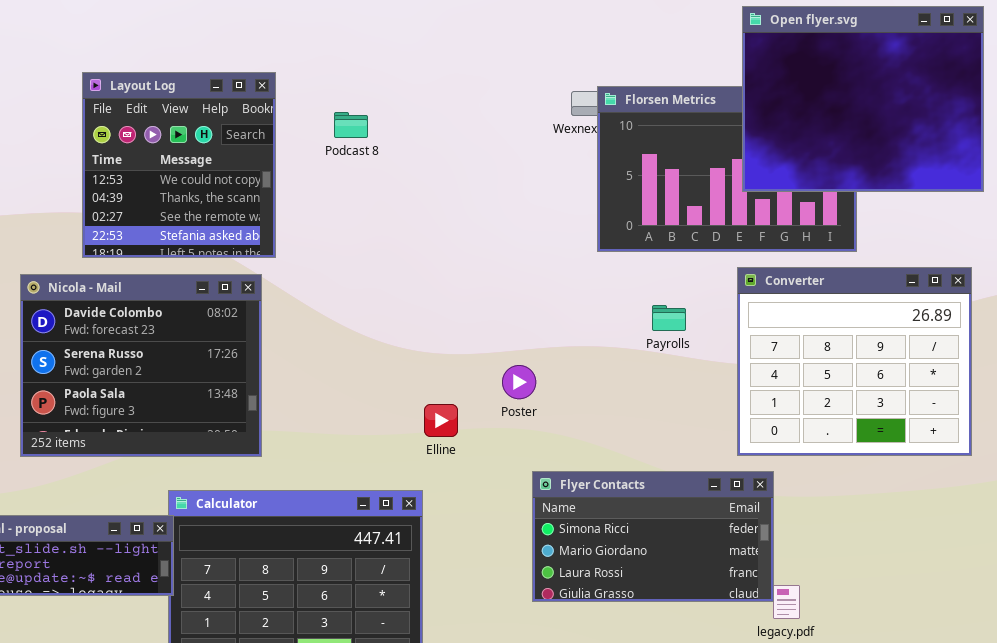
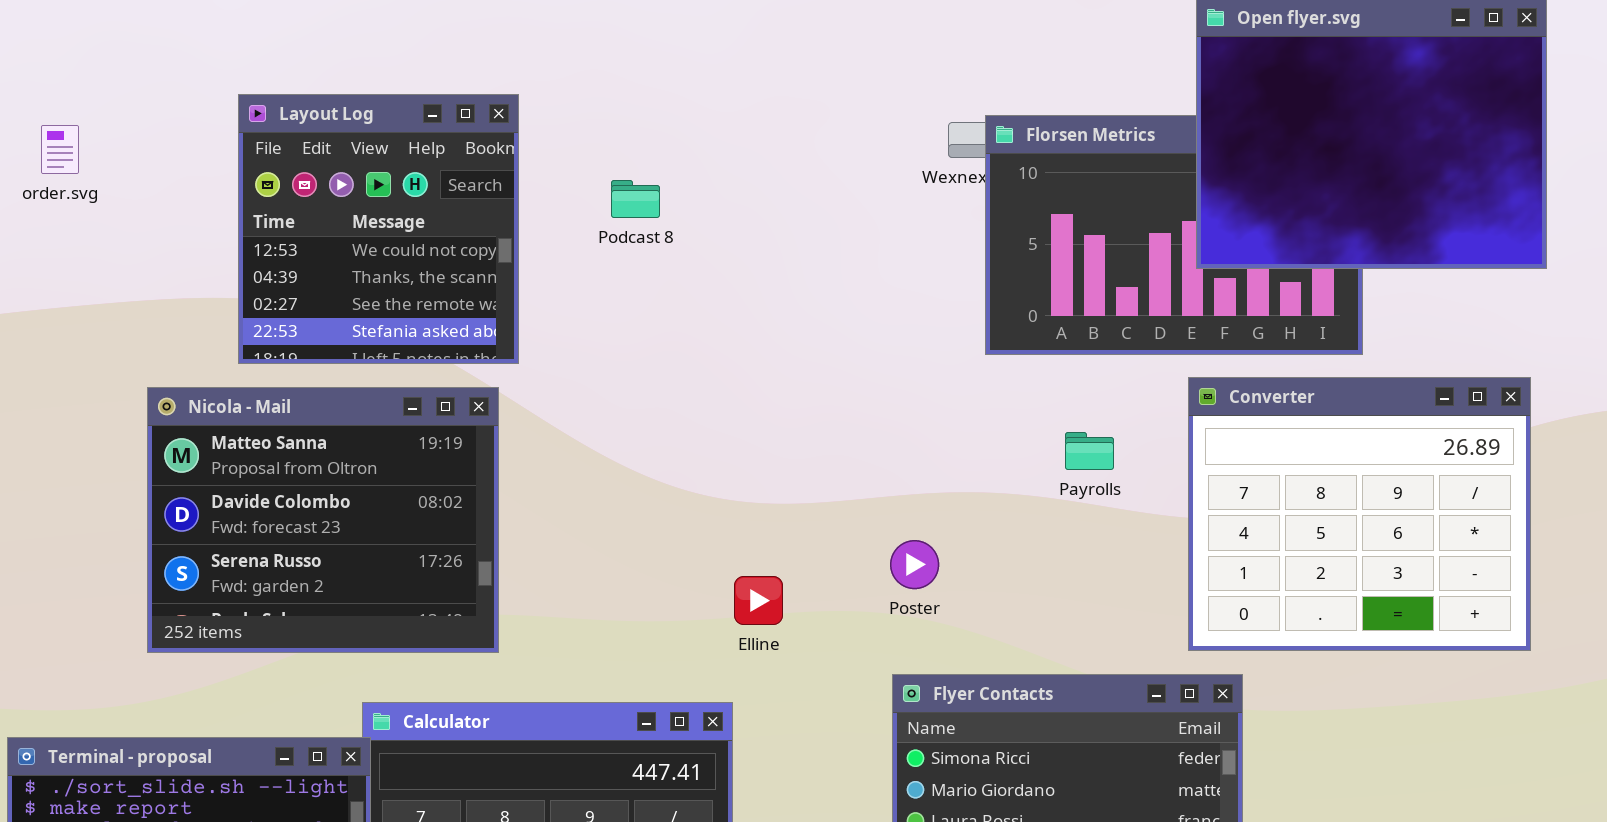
Podcast 8: [334,112,368,138] -> [611,180,660,218], moved
Nicola - Mail: [20,274,262,457] -> [147,387,499,653], scrolled up 1 row
Poster: [502,365,536,399] -> [890,540,939,589], moved

